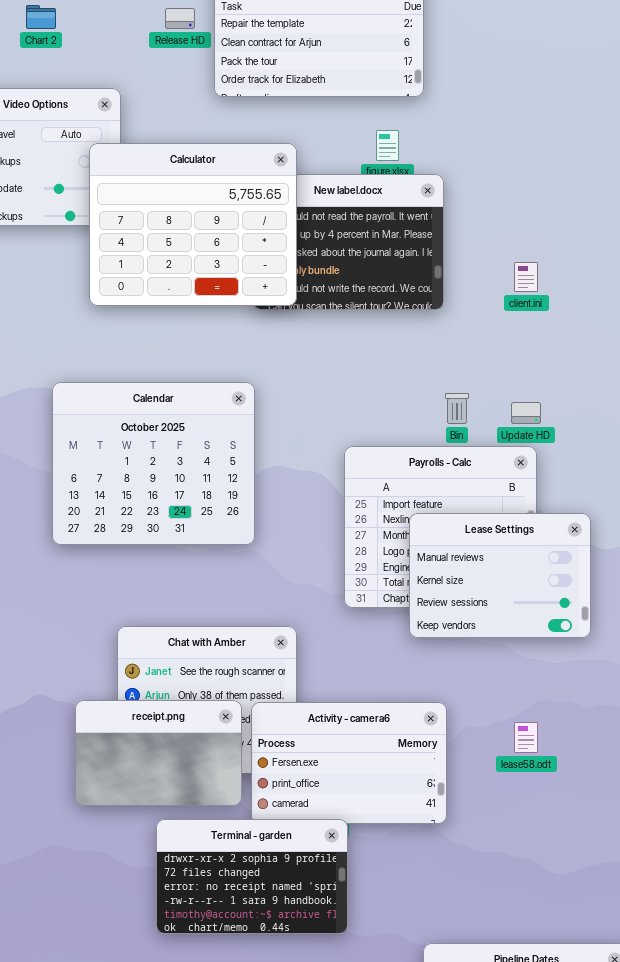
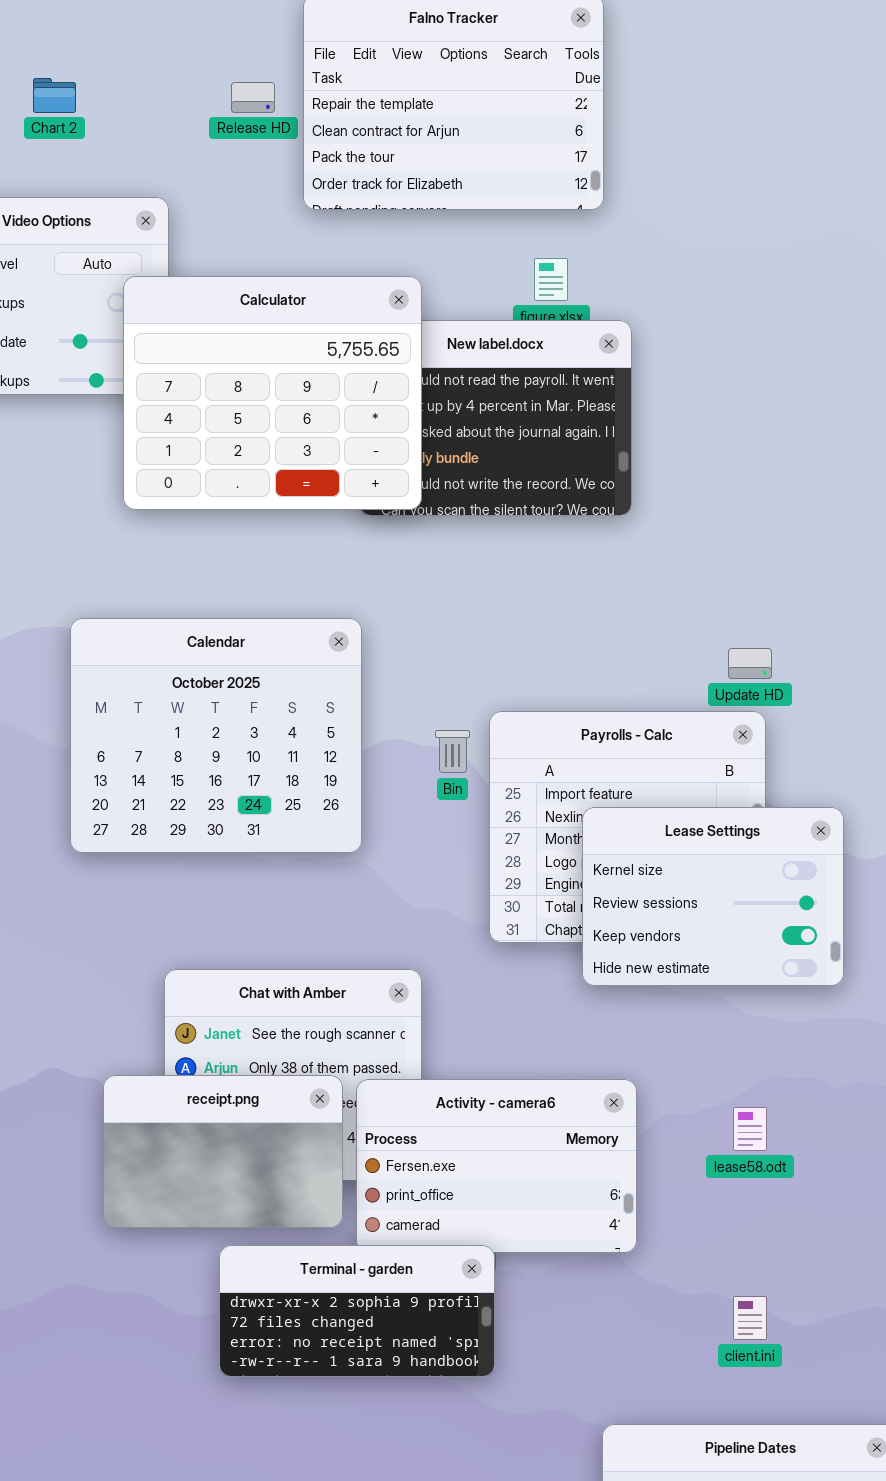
client.ini: [514,262,538,292] -> [733,1296,767,1340], moved
Bin: [445,393,469,424] -> [435,730,470,773], moved
Lease Settings: [409,513,591,638] -> [582,807,844,986], scrolled down 1 row
Terminal - garden: [156,819,348,934] -> [219,1245,495,1377], resized

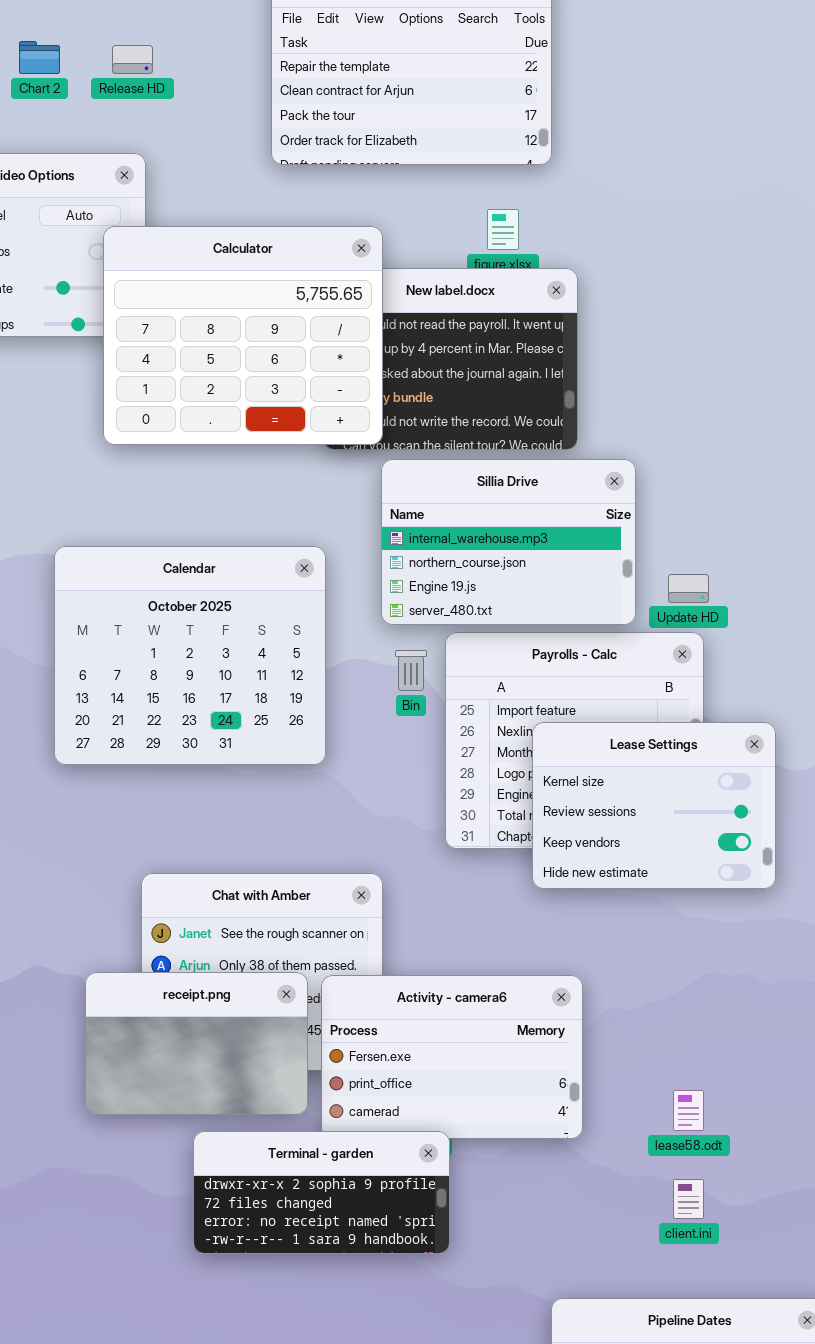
Release HD: [231,82,275,113] -> [112,45,153,74], moved
Sillia Drive: none -> [381,459,636,625], opened
lease58.odt: [733,1107,767,1151] -> [673,1090,704,1131], moved

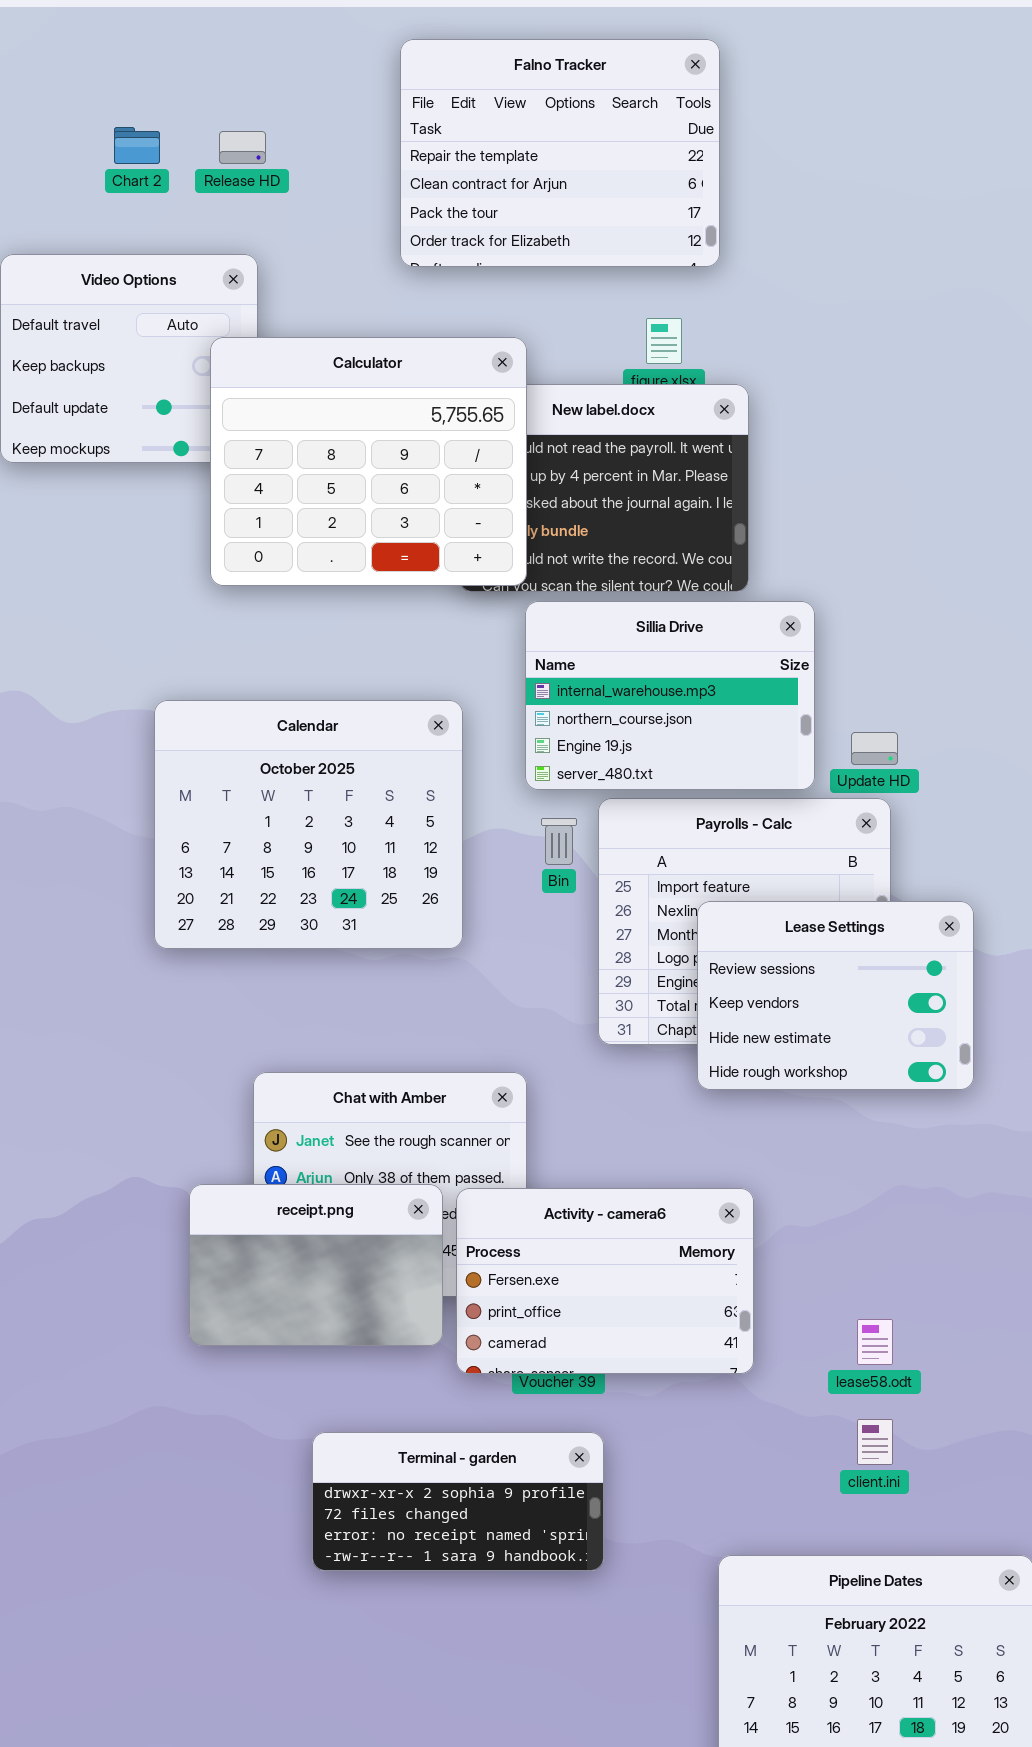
Lease Settings: [532,722,776,889] -> [697,901,974,1090], scrolled down 1 row
Terminal - garden: [193,1131,450,1254] -> [312,1432,604,1571], moved

